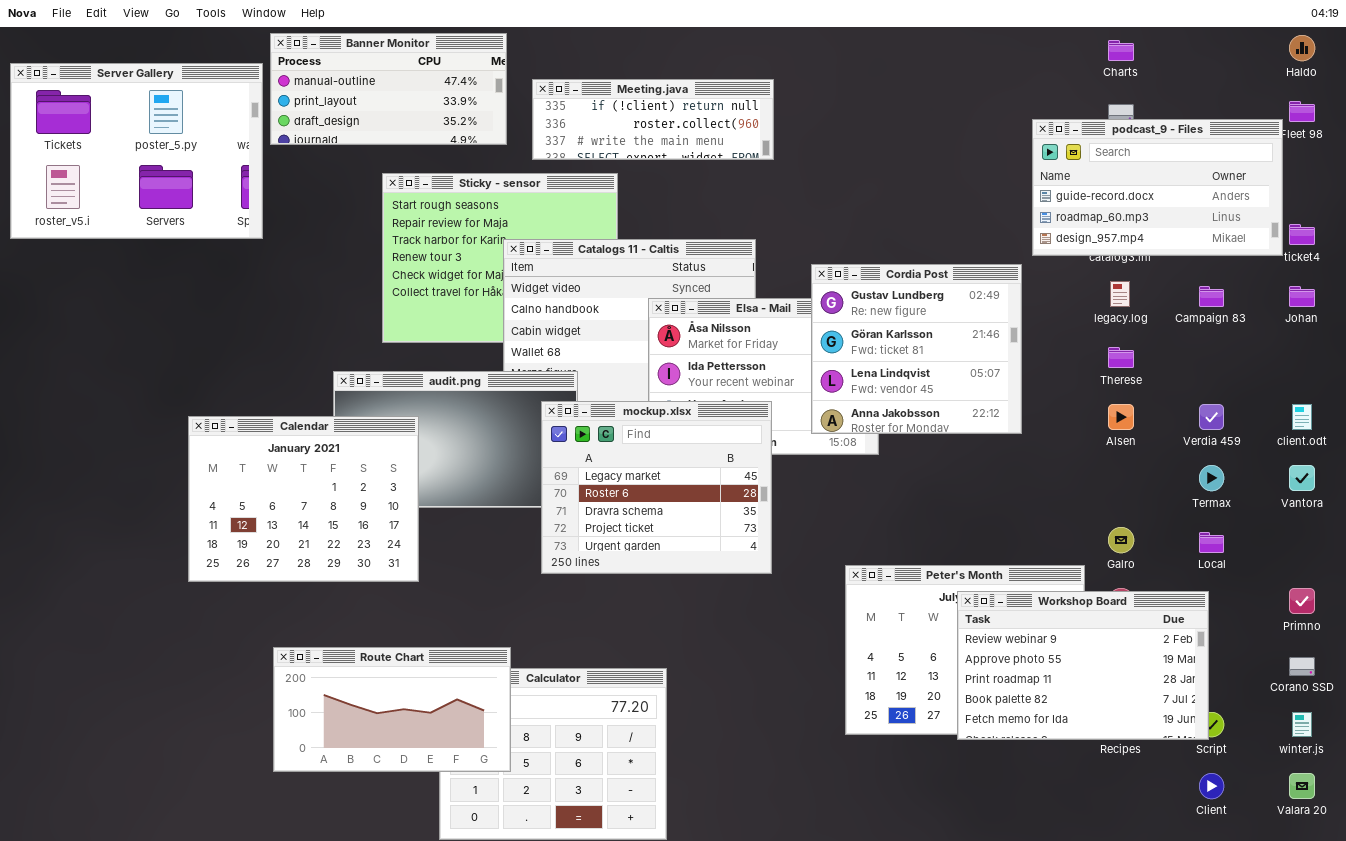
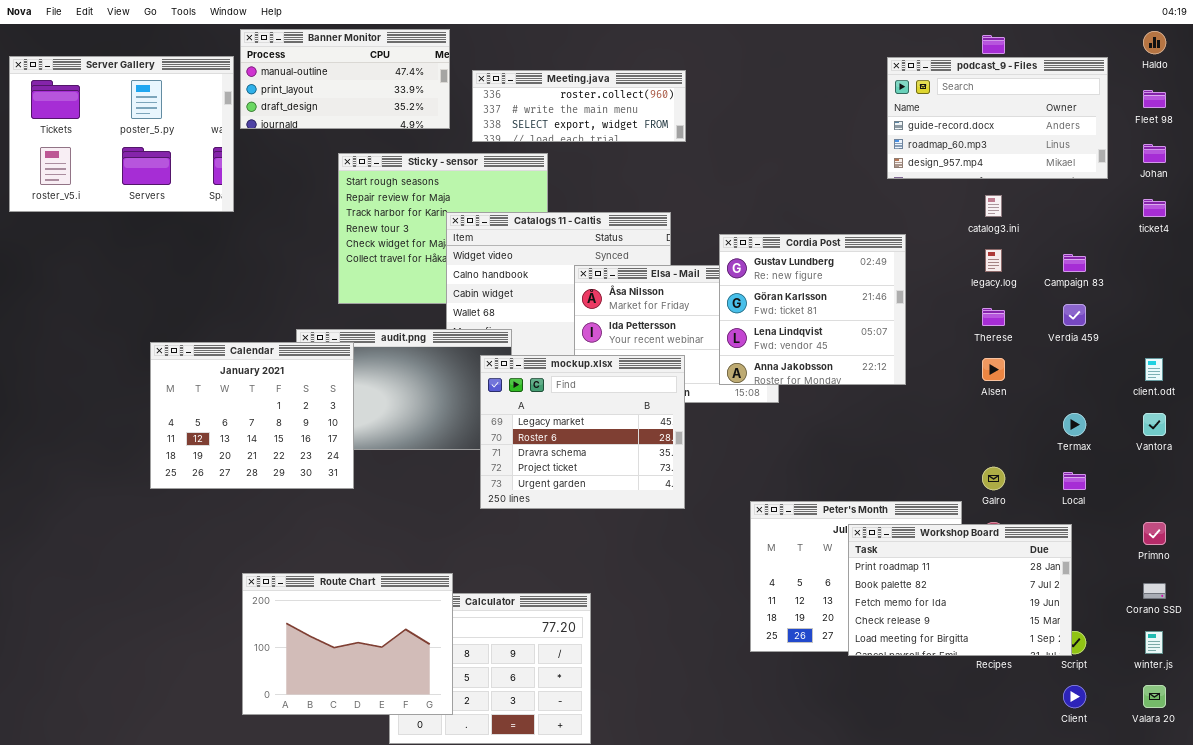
Meeting.java: [532,79,774,160] -> [472,70,686,142], scrolled down 1 row
podcast_9 - Files: [1032,119,1283,256] -> [887,57,1108,179], moved
Johan: [1289,286,1315,307] -> [1143,144,1166,163], moved
Verdia 459: [1199,404,1224,430] -> [1063,304,1086,326], moved
Calendar: [188,416,419,582] -> [150,342,354,489], moved
Workshop Board: [957,591,1209,740] -> [848,524,1072,656], scrolled down 2 rows
Route Chart: [273,647,511,772] -> [242,573,453,715], resized

